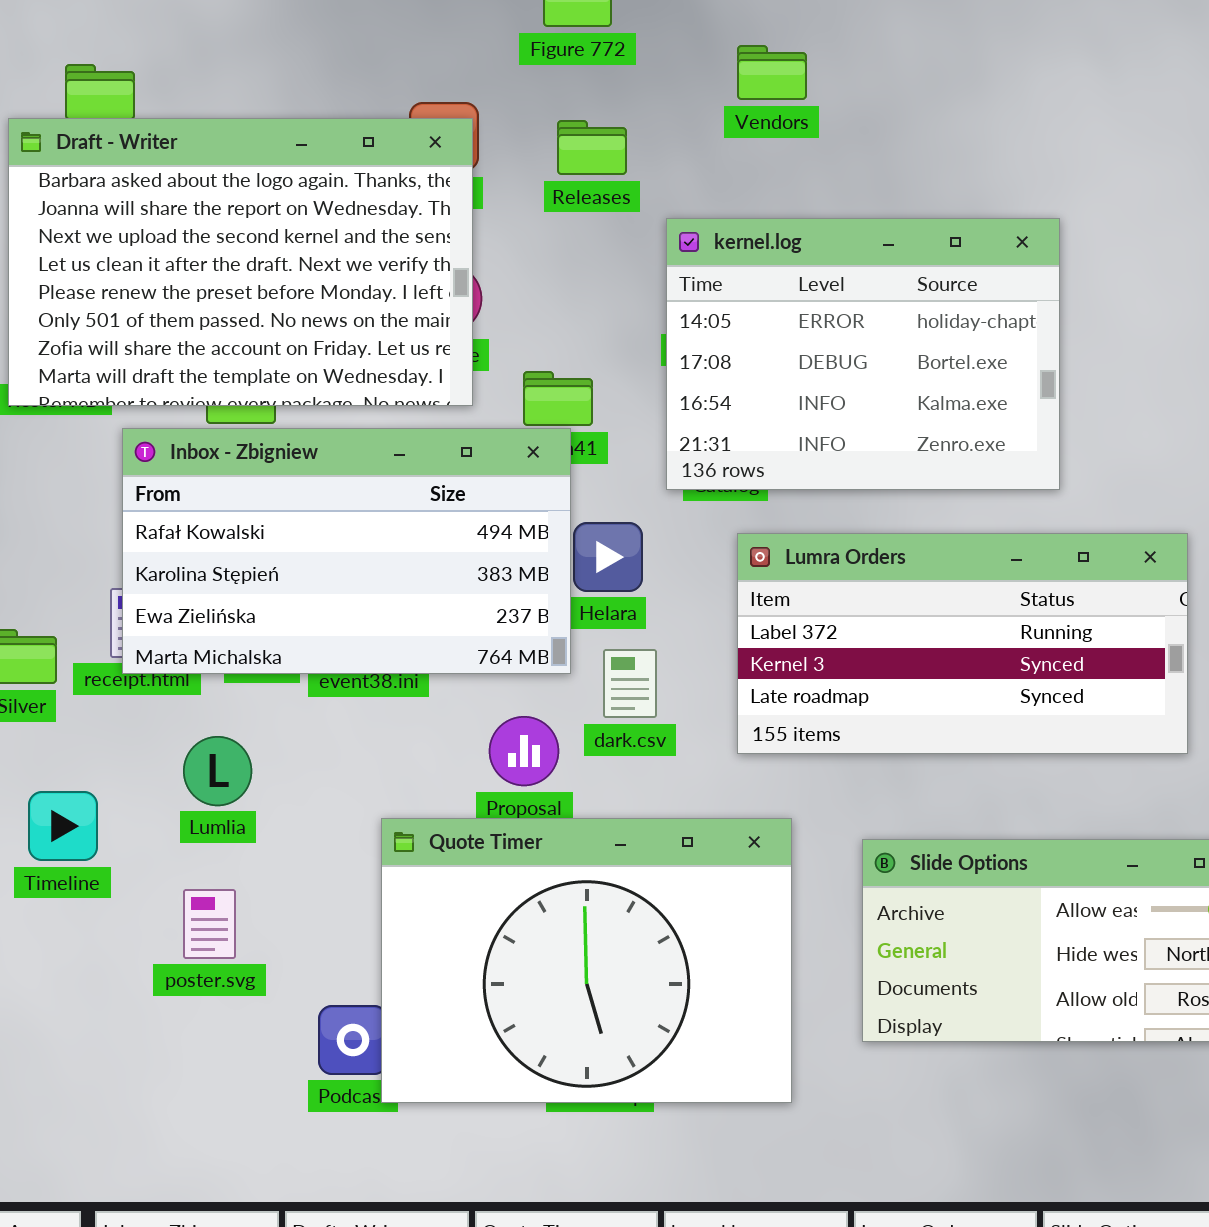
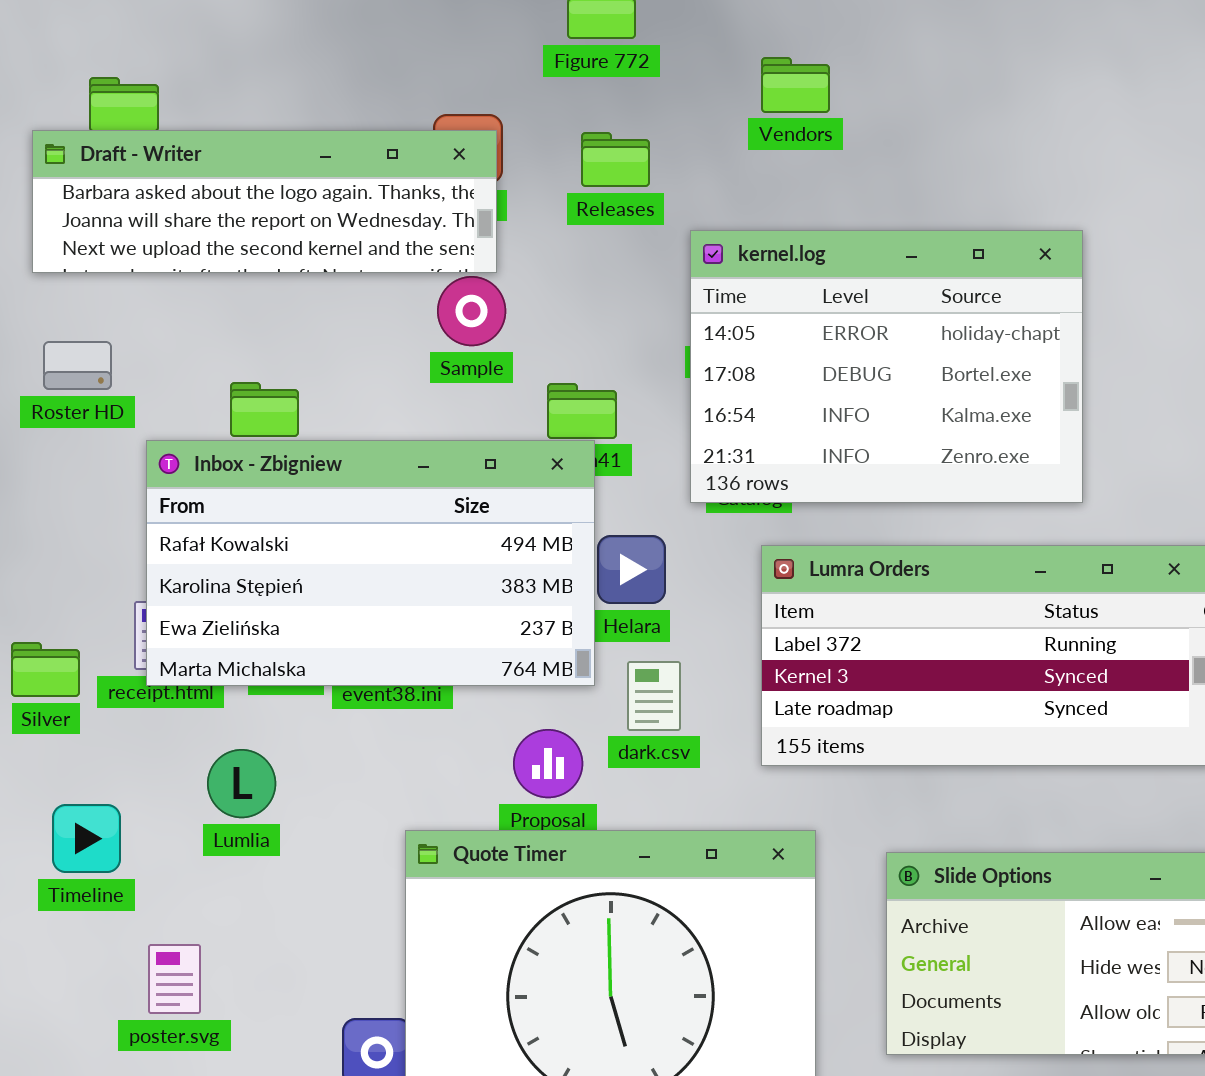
Draft - Writer: [8,118,473,406] -> [32,130,497,273], resized
poster.svg: [183,889,236,959] -> [148,944,201,1014], moved

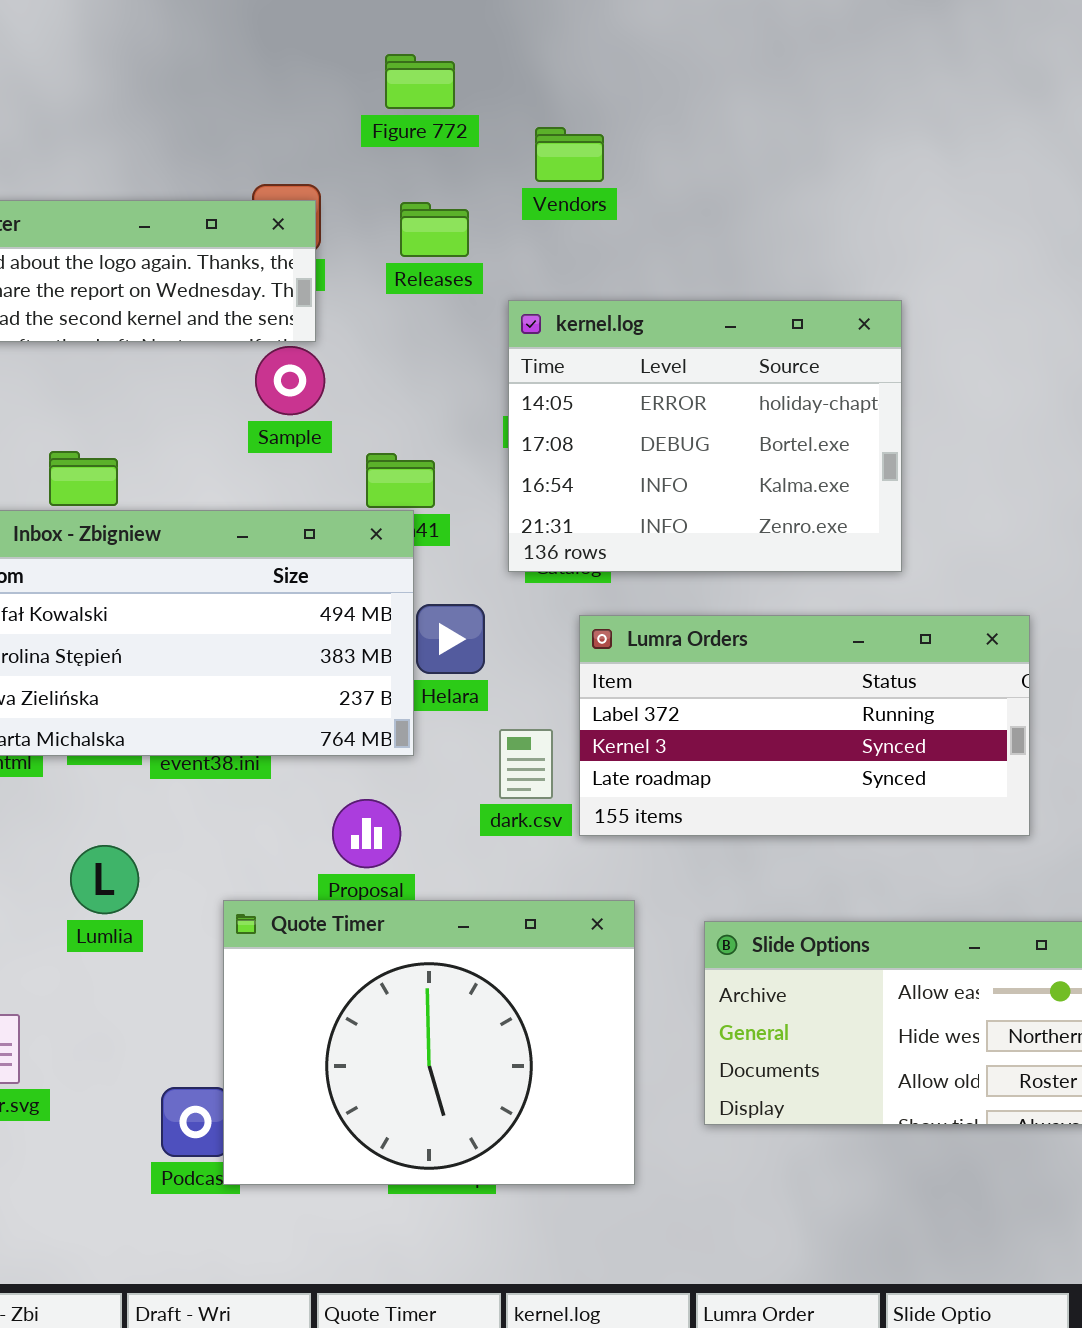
Vendors: [761,57,830,113] -> [535,127,604,182], moved
dark.csv: [627,661,681,731] -> [499,729,553,799], moved
Lumlia: [207,749,276,818] -> [70,845,139,914], moved

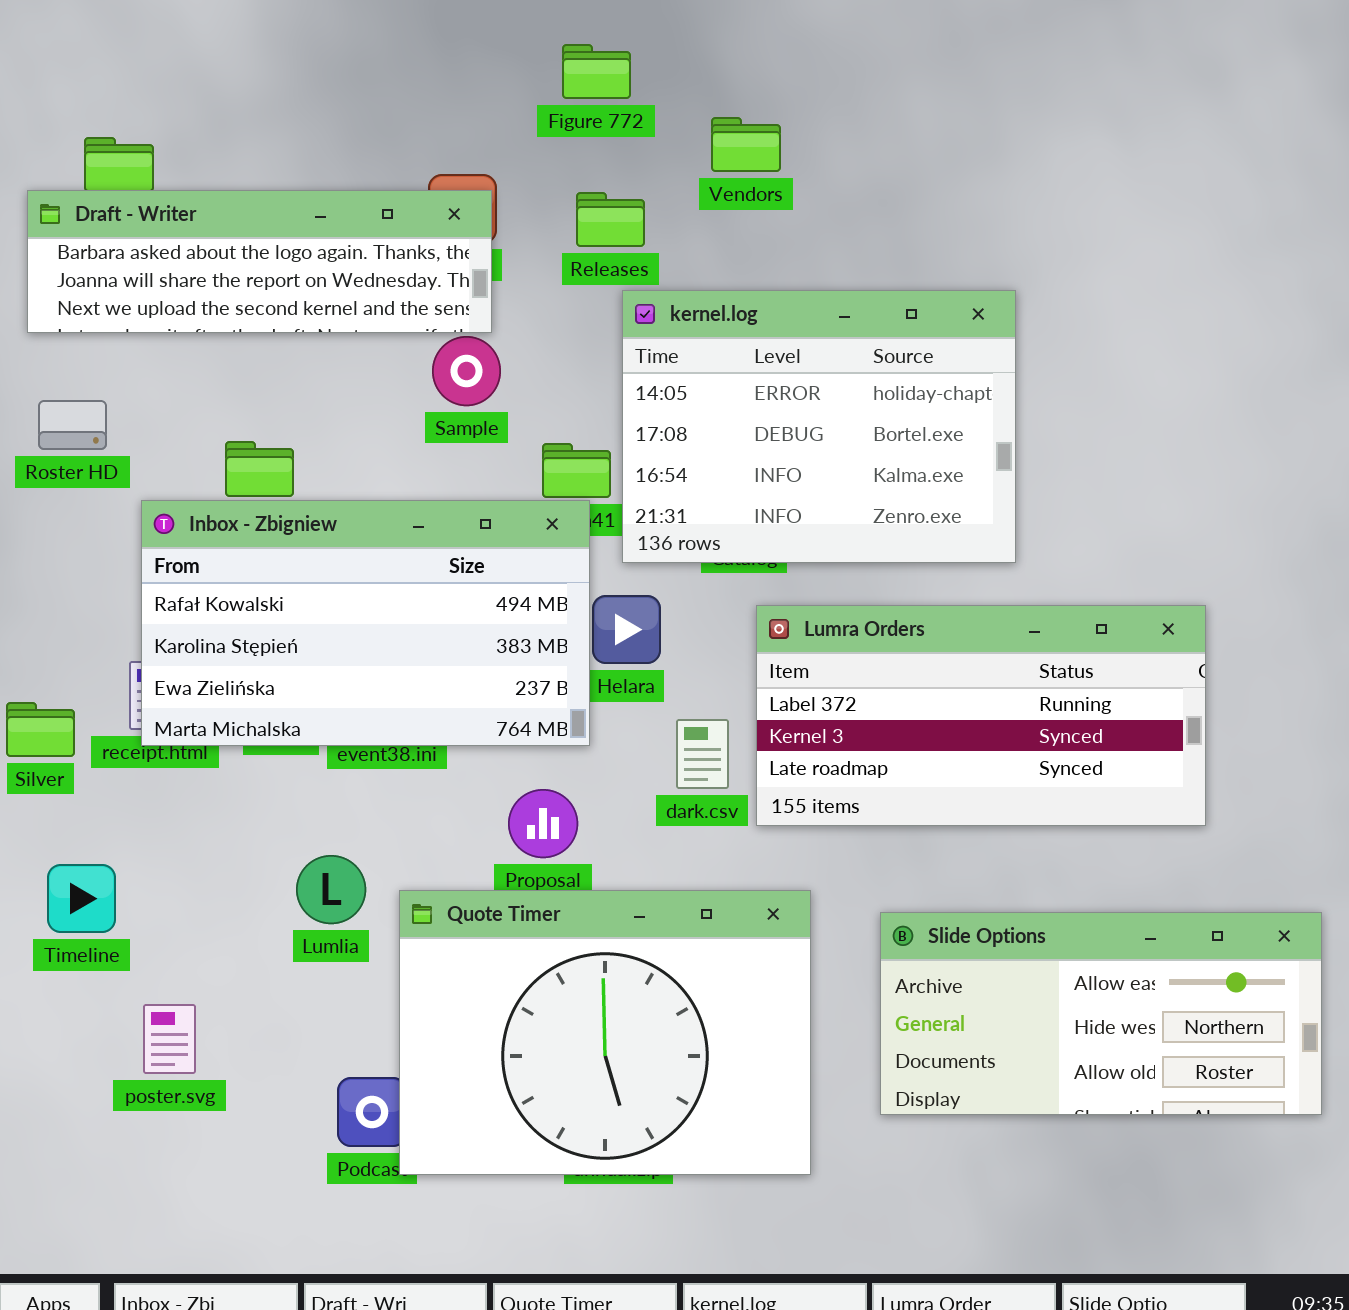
kernel.log: [508,300,902,572] -> [622,290,1016,563], moved
Lumlia: [70,845,139,914] -> [296,855,366,924], moved

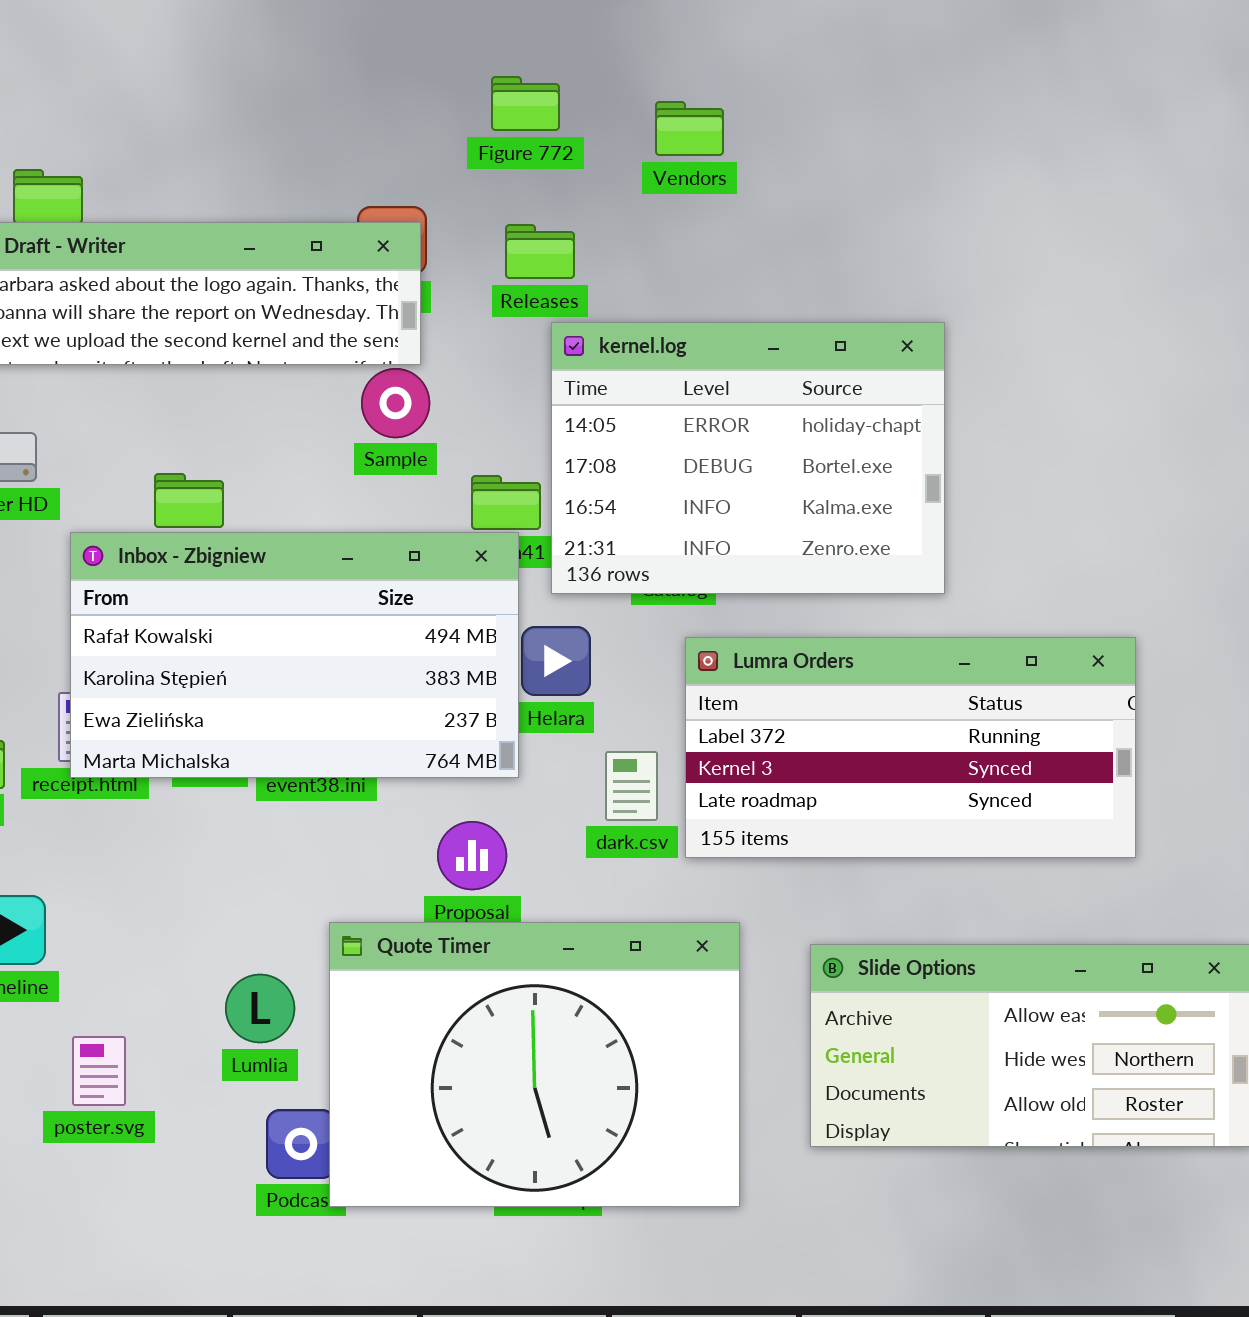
Vendors: [711,117,781,172] -> [655,101,724,156], moved
Lumlia: [296,855,366,924] -> [225,974,295,1043], moved

